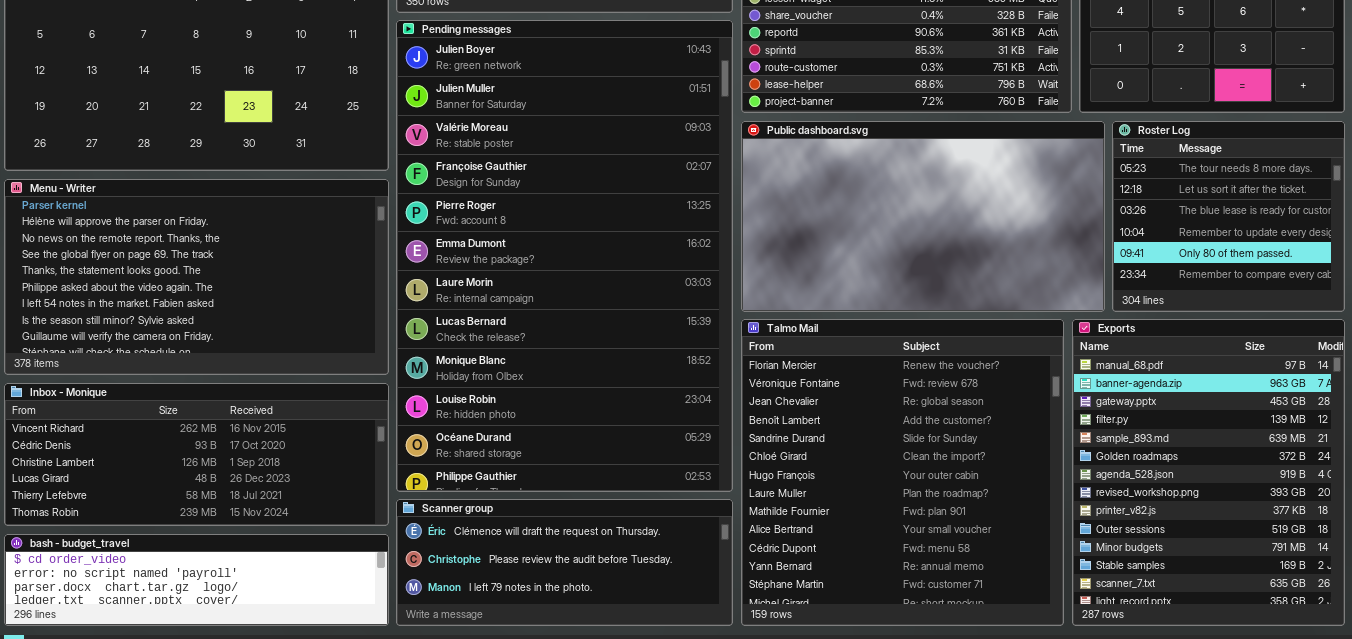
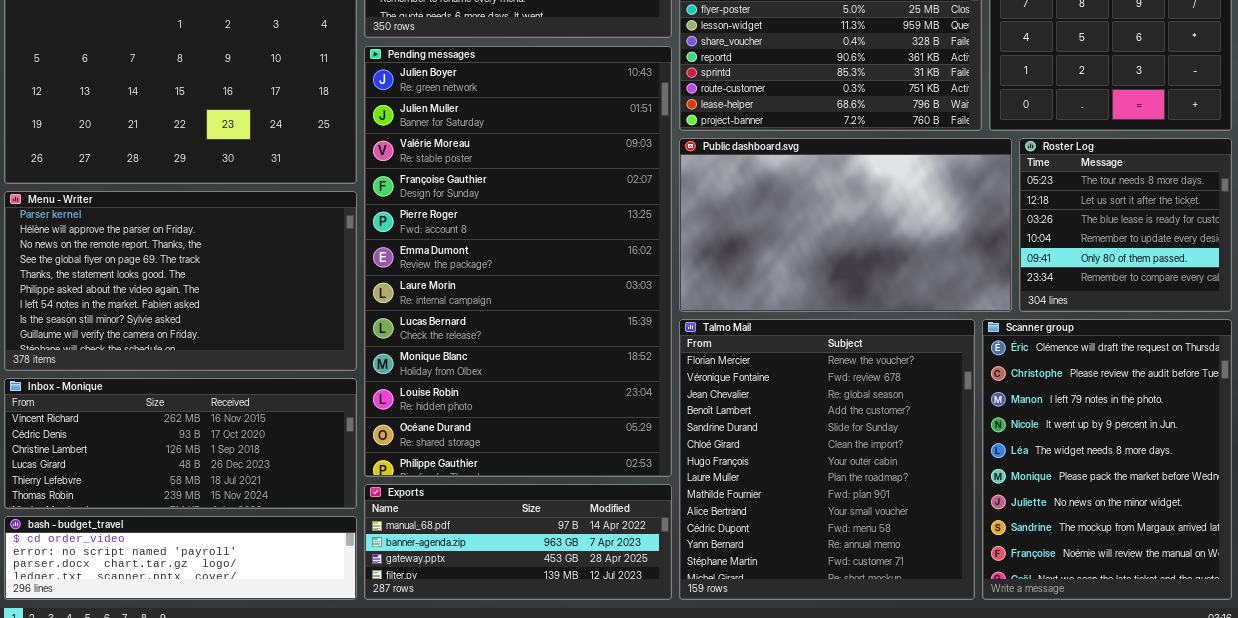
Exports: [1072,319,1345,626] -> [364,484,672,600], moved, resized
Scanner group: [396,499,733,626] -> [982,319,1232,600], moved, resized

